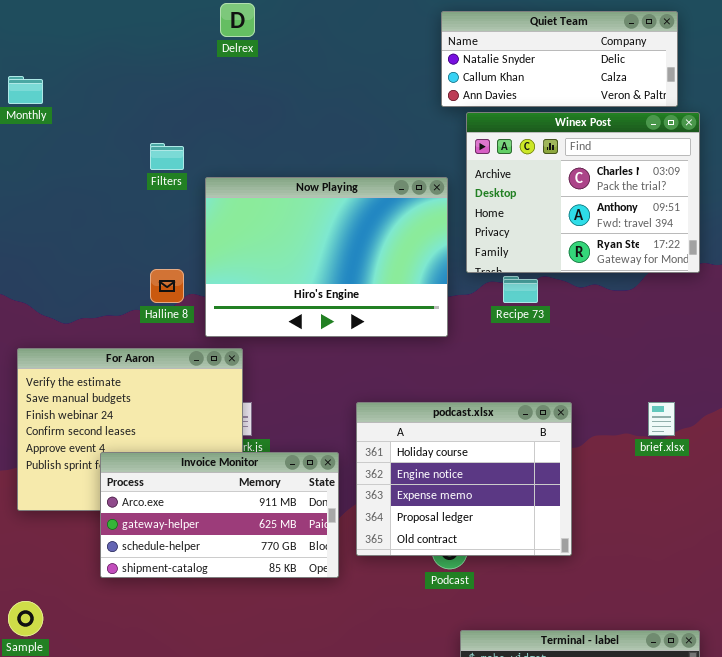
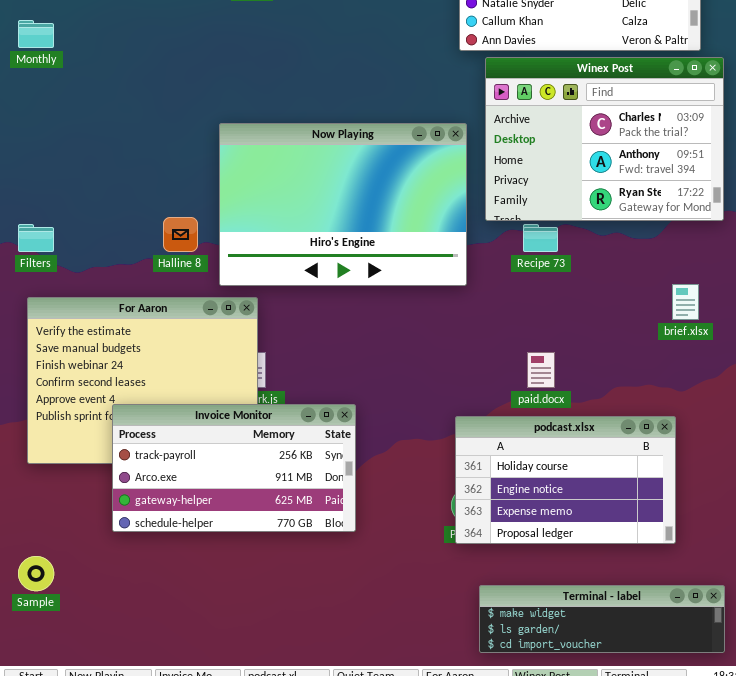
Filters: [150,143,184,170] -> [18,224,54,252], moved
podcast.xlsx: [356,402,572,556] -> [455,416,676,544], moved, resized
brief.xlsx: [648,402,675,436] -> [672,284,699,320], moved
Invoice Monitor: [100,452,339,578] -> [112,404,356,532], scrolled up 1 row

